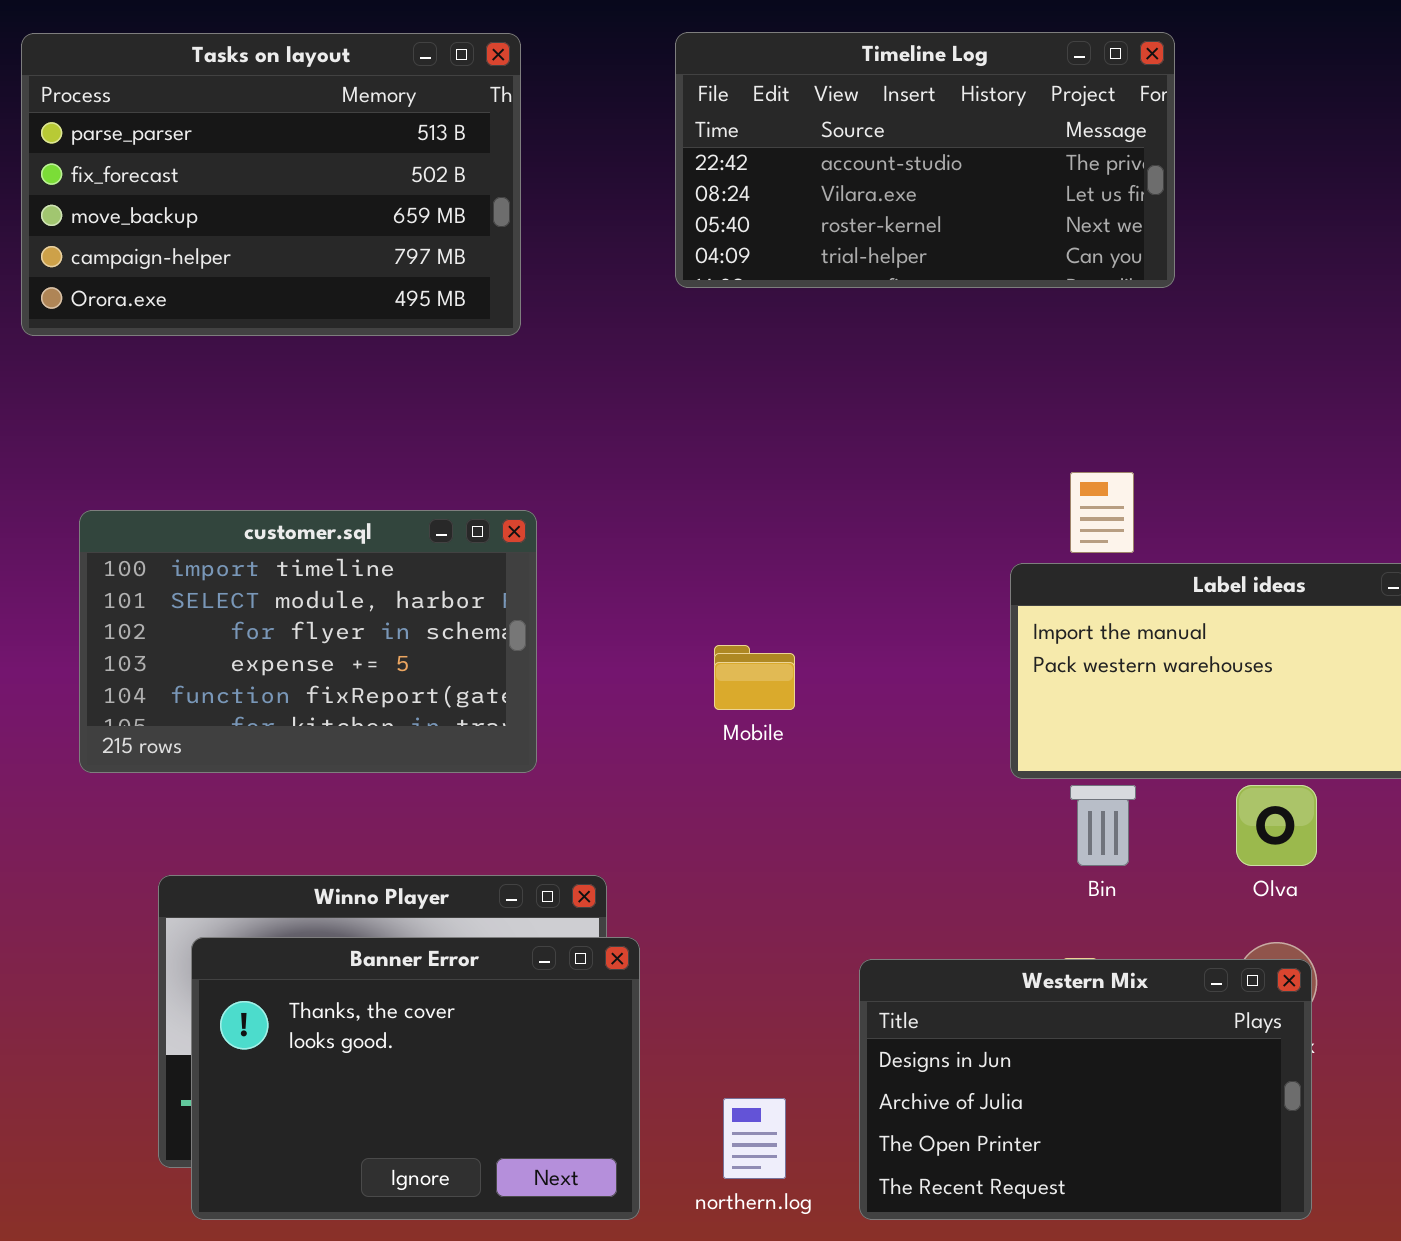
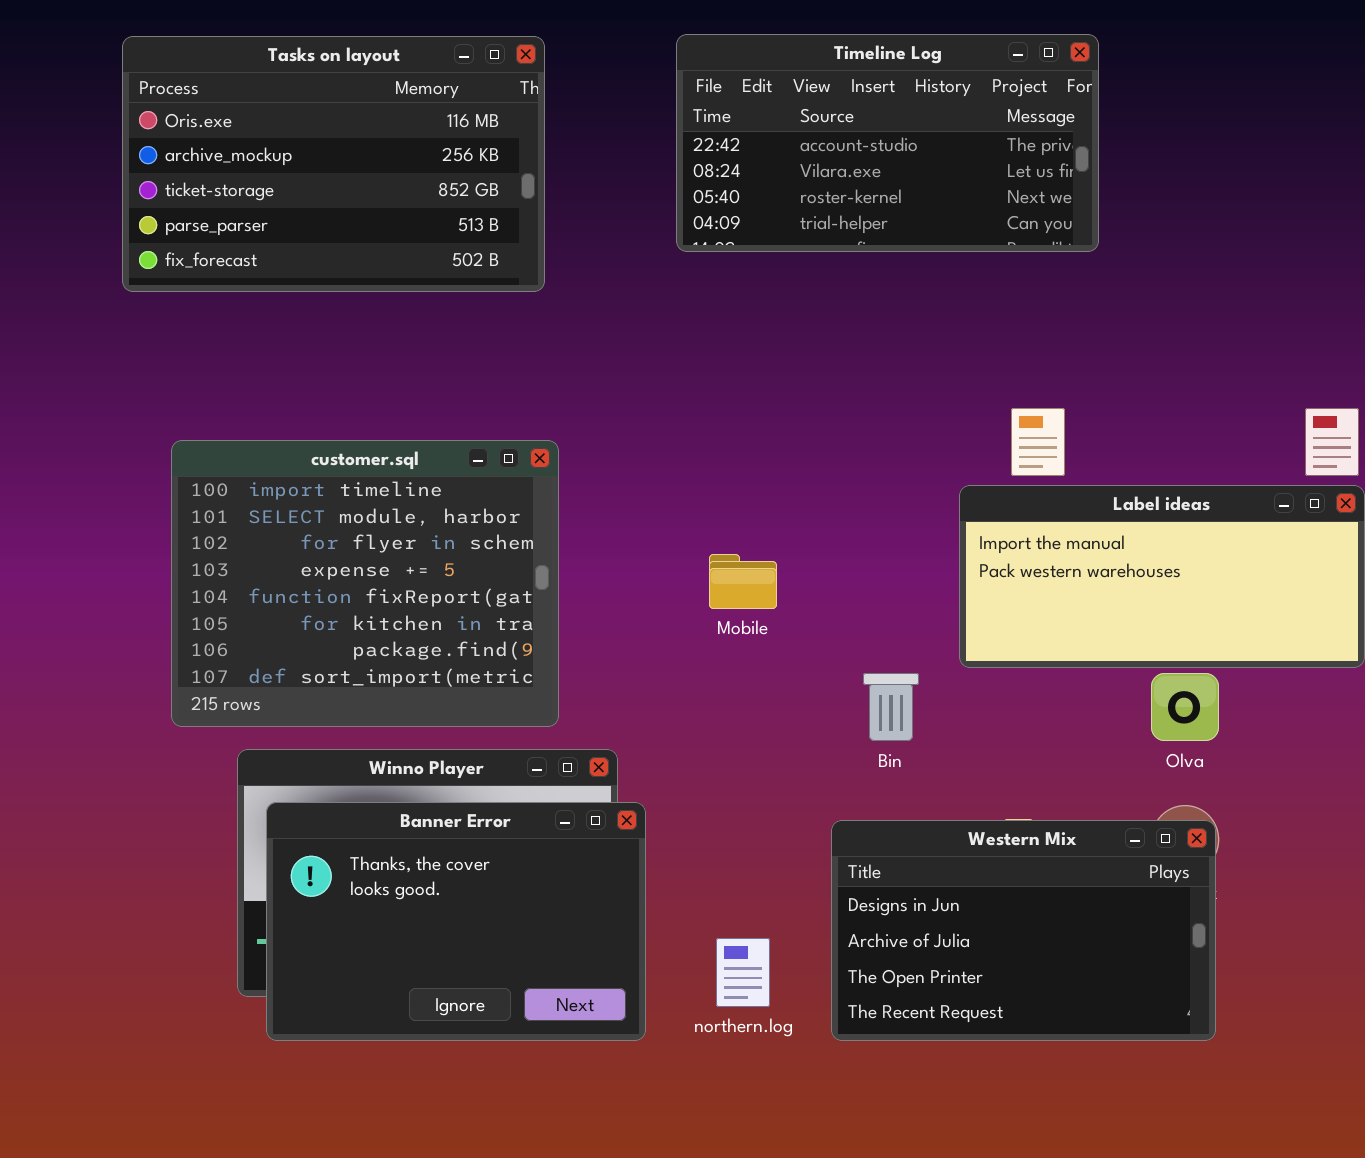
Tasks on layout: [21,33,521,336] -> [122,36,545,292], scrolled up 3 rows
customer.sql: [79,510,537,773] -> [171,440,559,727], resized
Bin: [1070,785,1136,866] -> [863,673,919,741], moved

